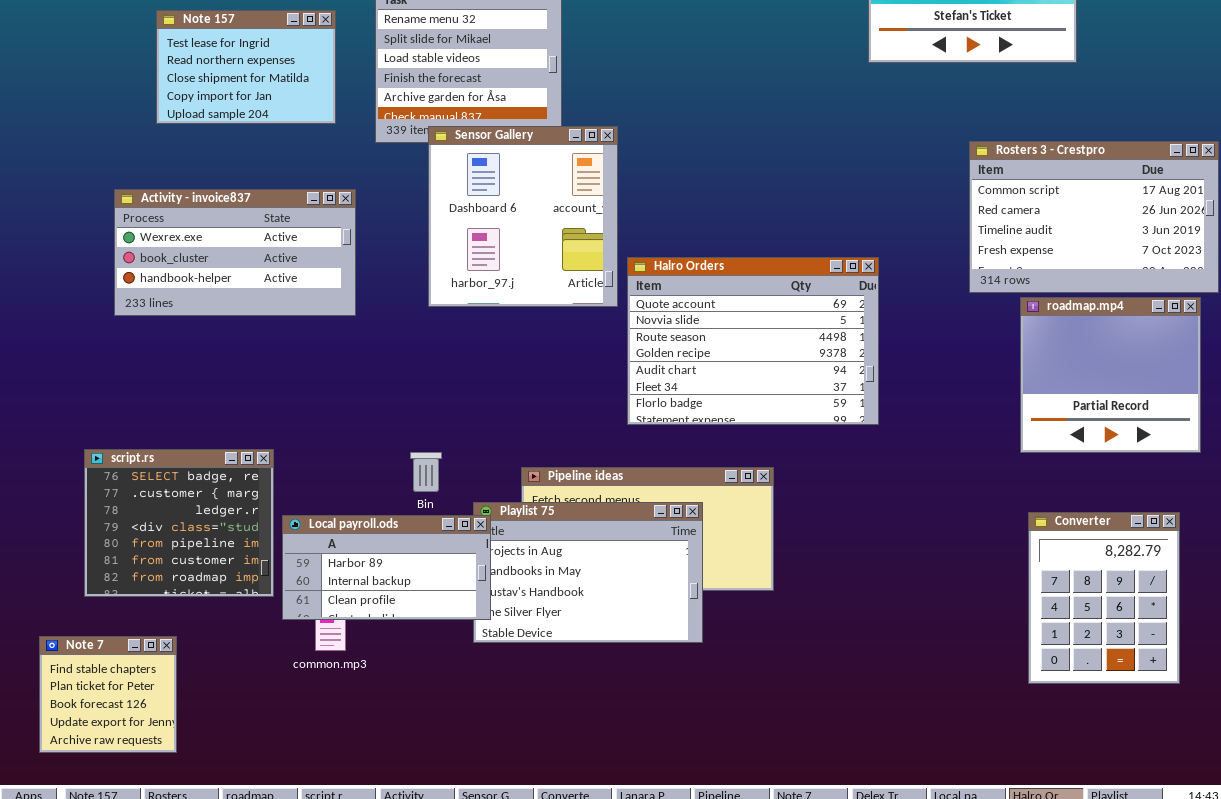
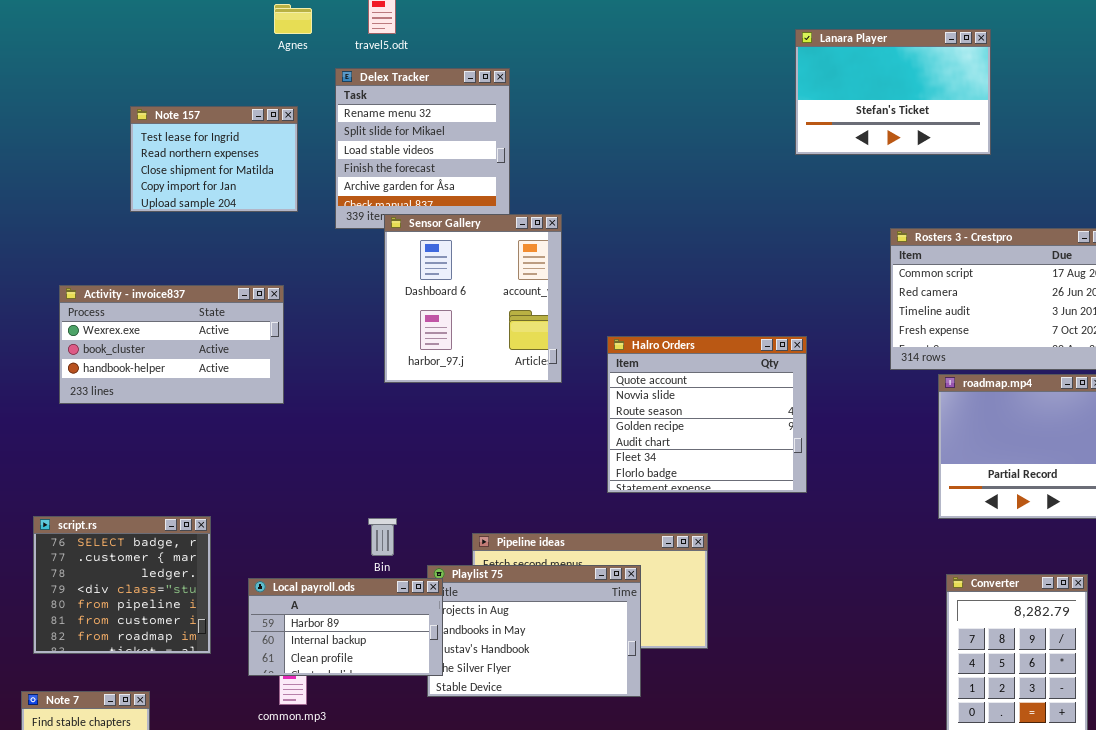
Activity - invoice837: [114,189,356,316] -> [59,285,284,404], moved
Halro Orders: [627,257,879,425] -> [607,336,807,493], resized
script.rs: [84,449,274,597] -> [33,516,211,654], moved

